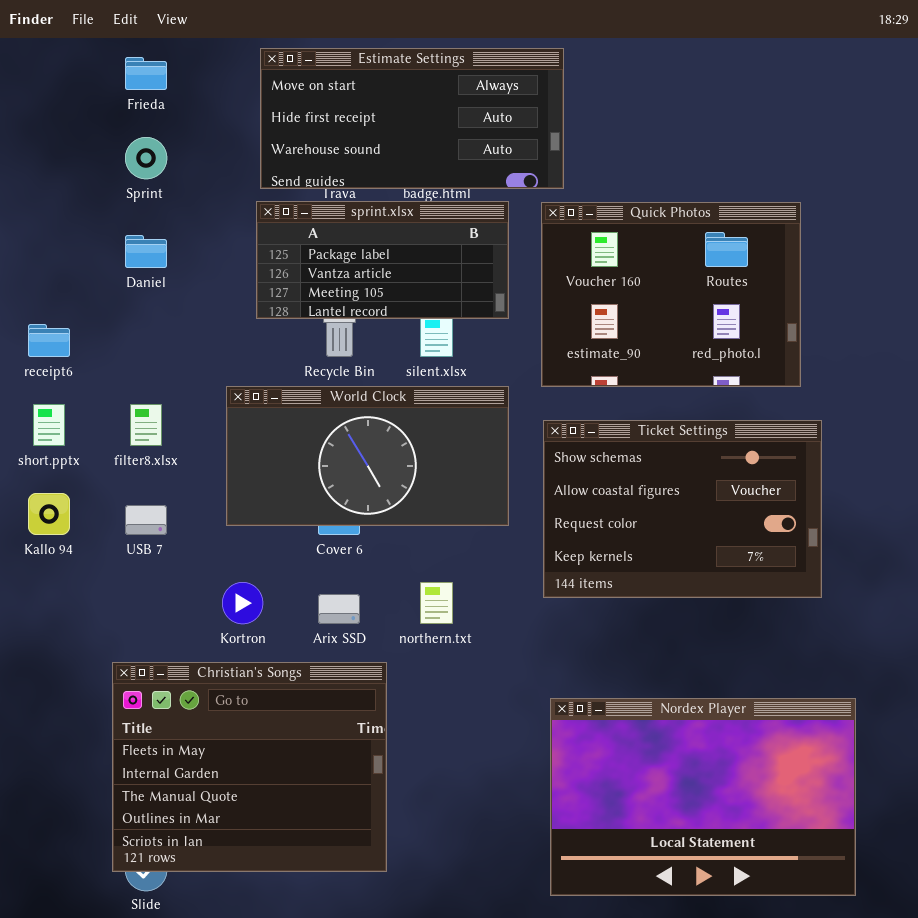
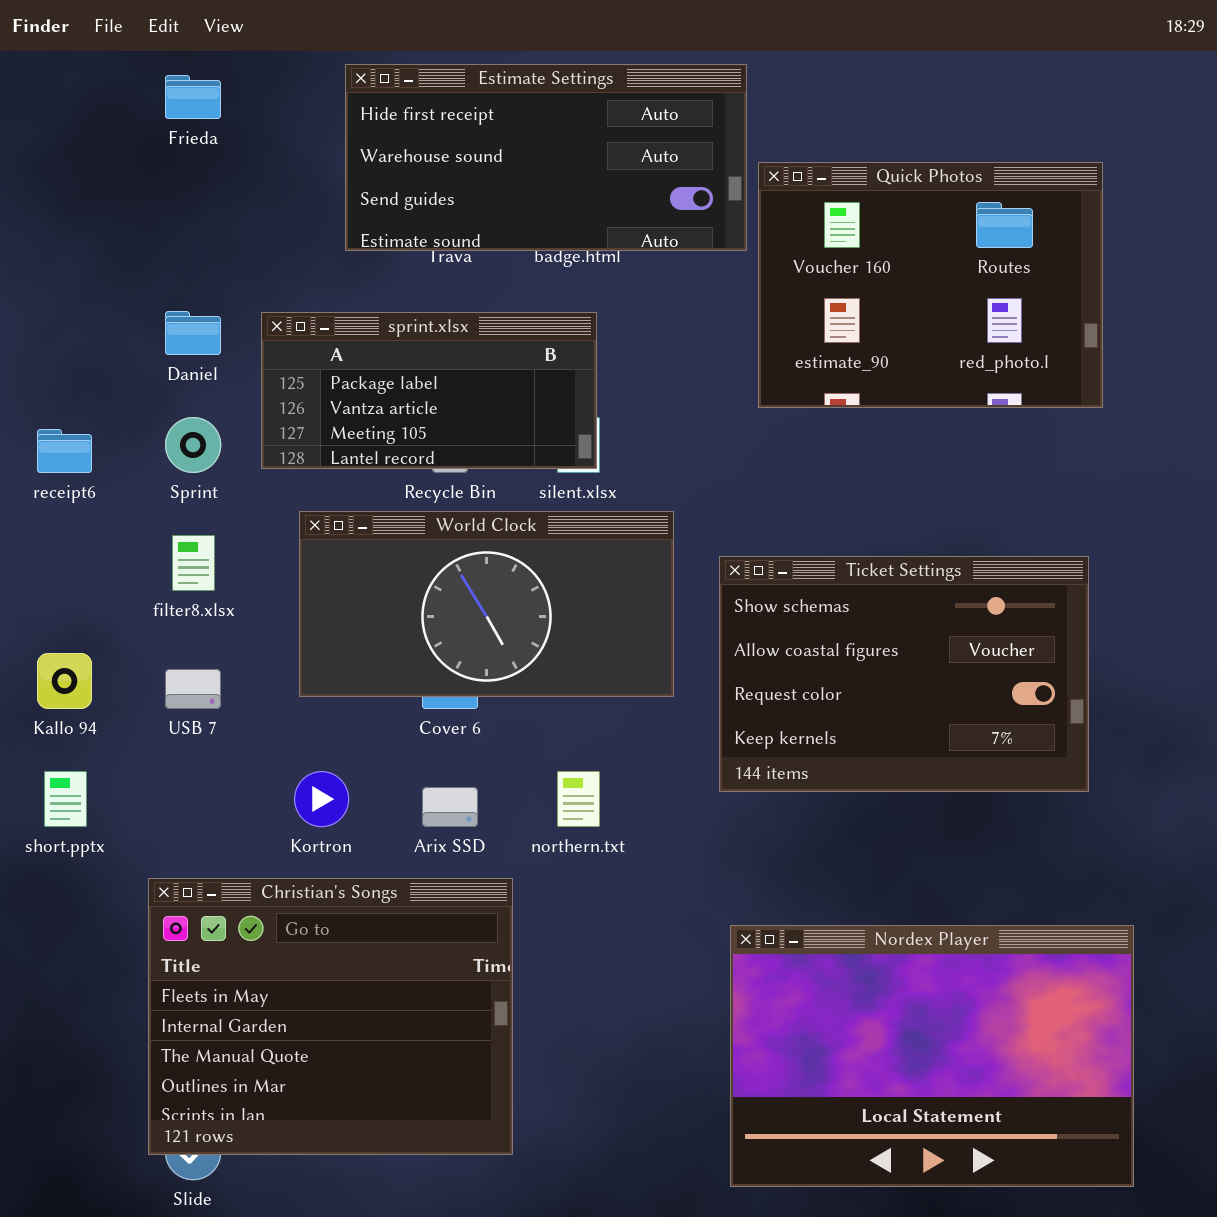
Estimate Settings: [260,48,564,189] -> [345,64,747,251], scrolled down 1 row
Sprint: [125,137,167,179] -> [165,417,221,473], moved
sprint.xlsx: [256,201,509,319] -> [261,312,597,469], moved
Quick Photos: [541,202,801,387] -> [758,162,1103,408], moved
short.pptx: [33,404,65,446] -> [44,771,87,827], moved

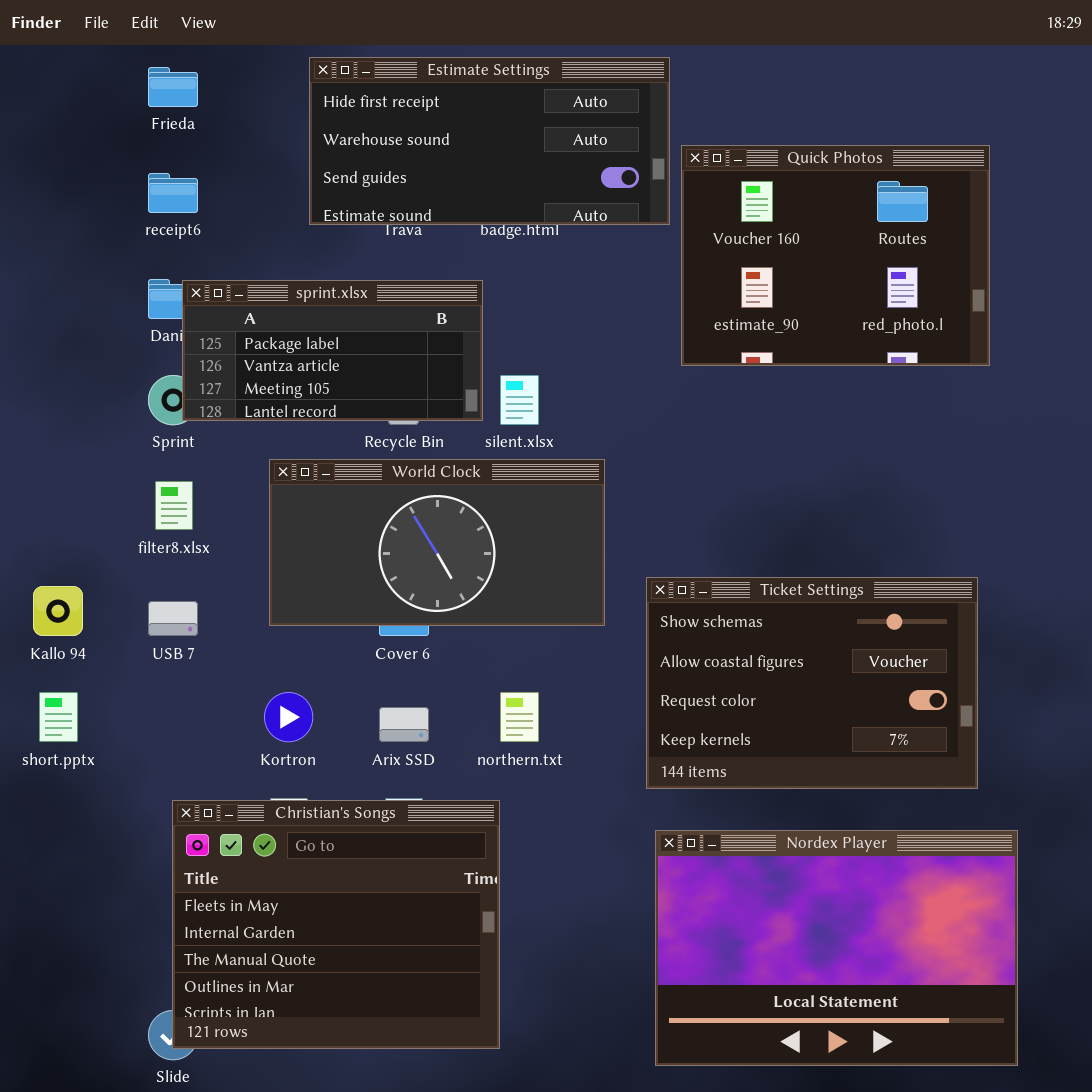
sprint.xlsx: [261,312,597,469] -> [182,280,483,421], moved
receipt6: [37,429,92,473] -> [148,173,198,213], moved
Ticket Settings: [719,556,1089,792] -> [646,577,978,789], moved
Christian's Songs: [148,878,513,1155] -> [172,800,500,1049], moved

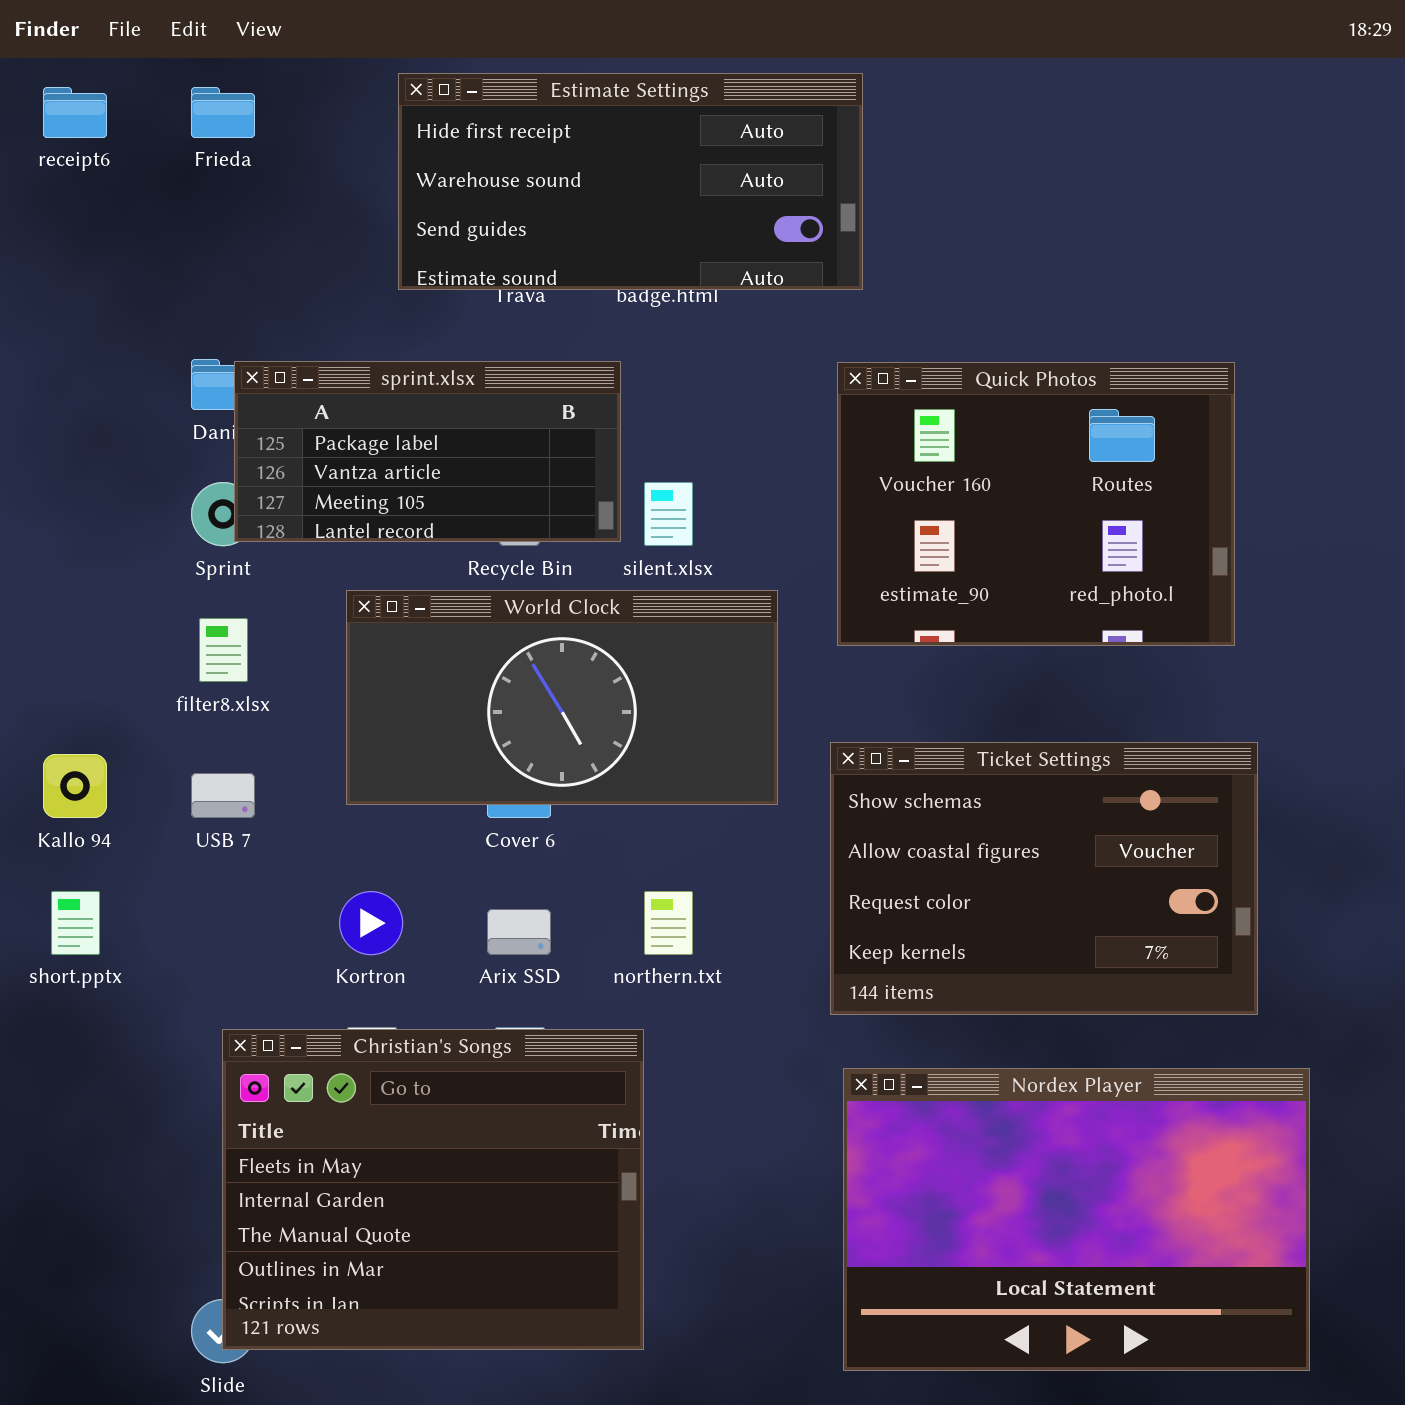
Quick Photos: [681,145,990,366] -> [837,362,1235,646], moved
receipt6: [148,173,198,213] -> [43,87,107,138], moved

